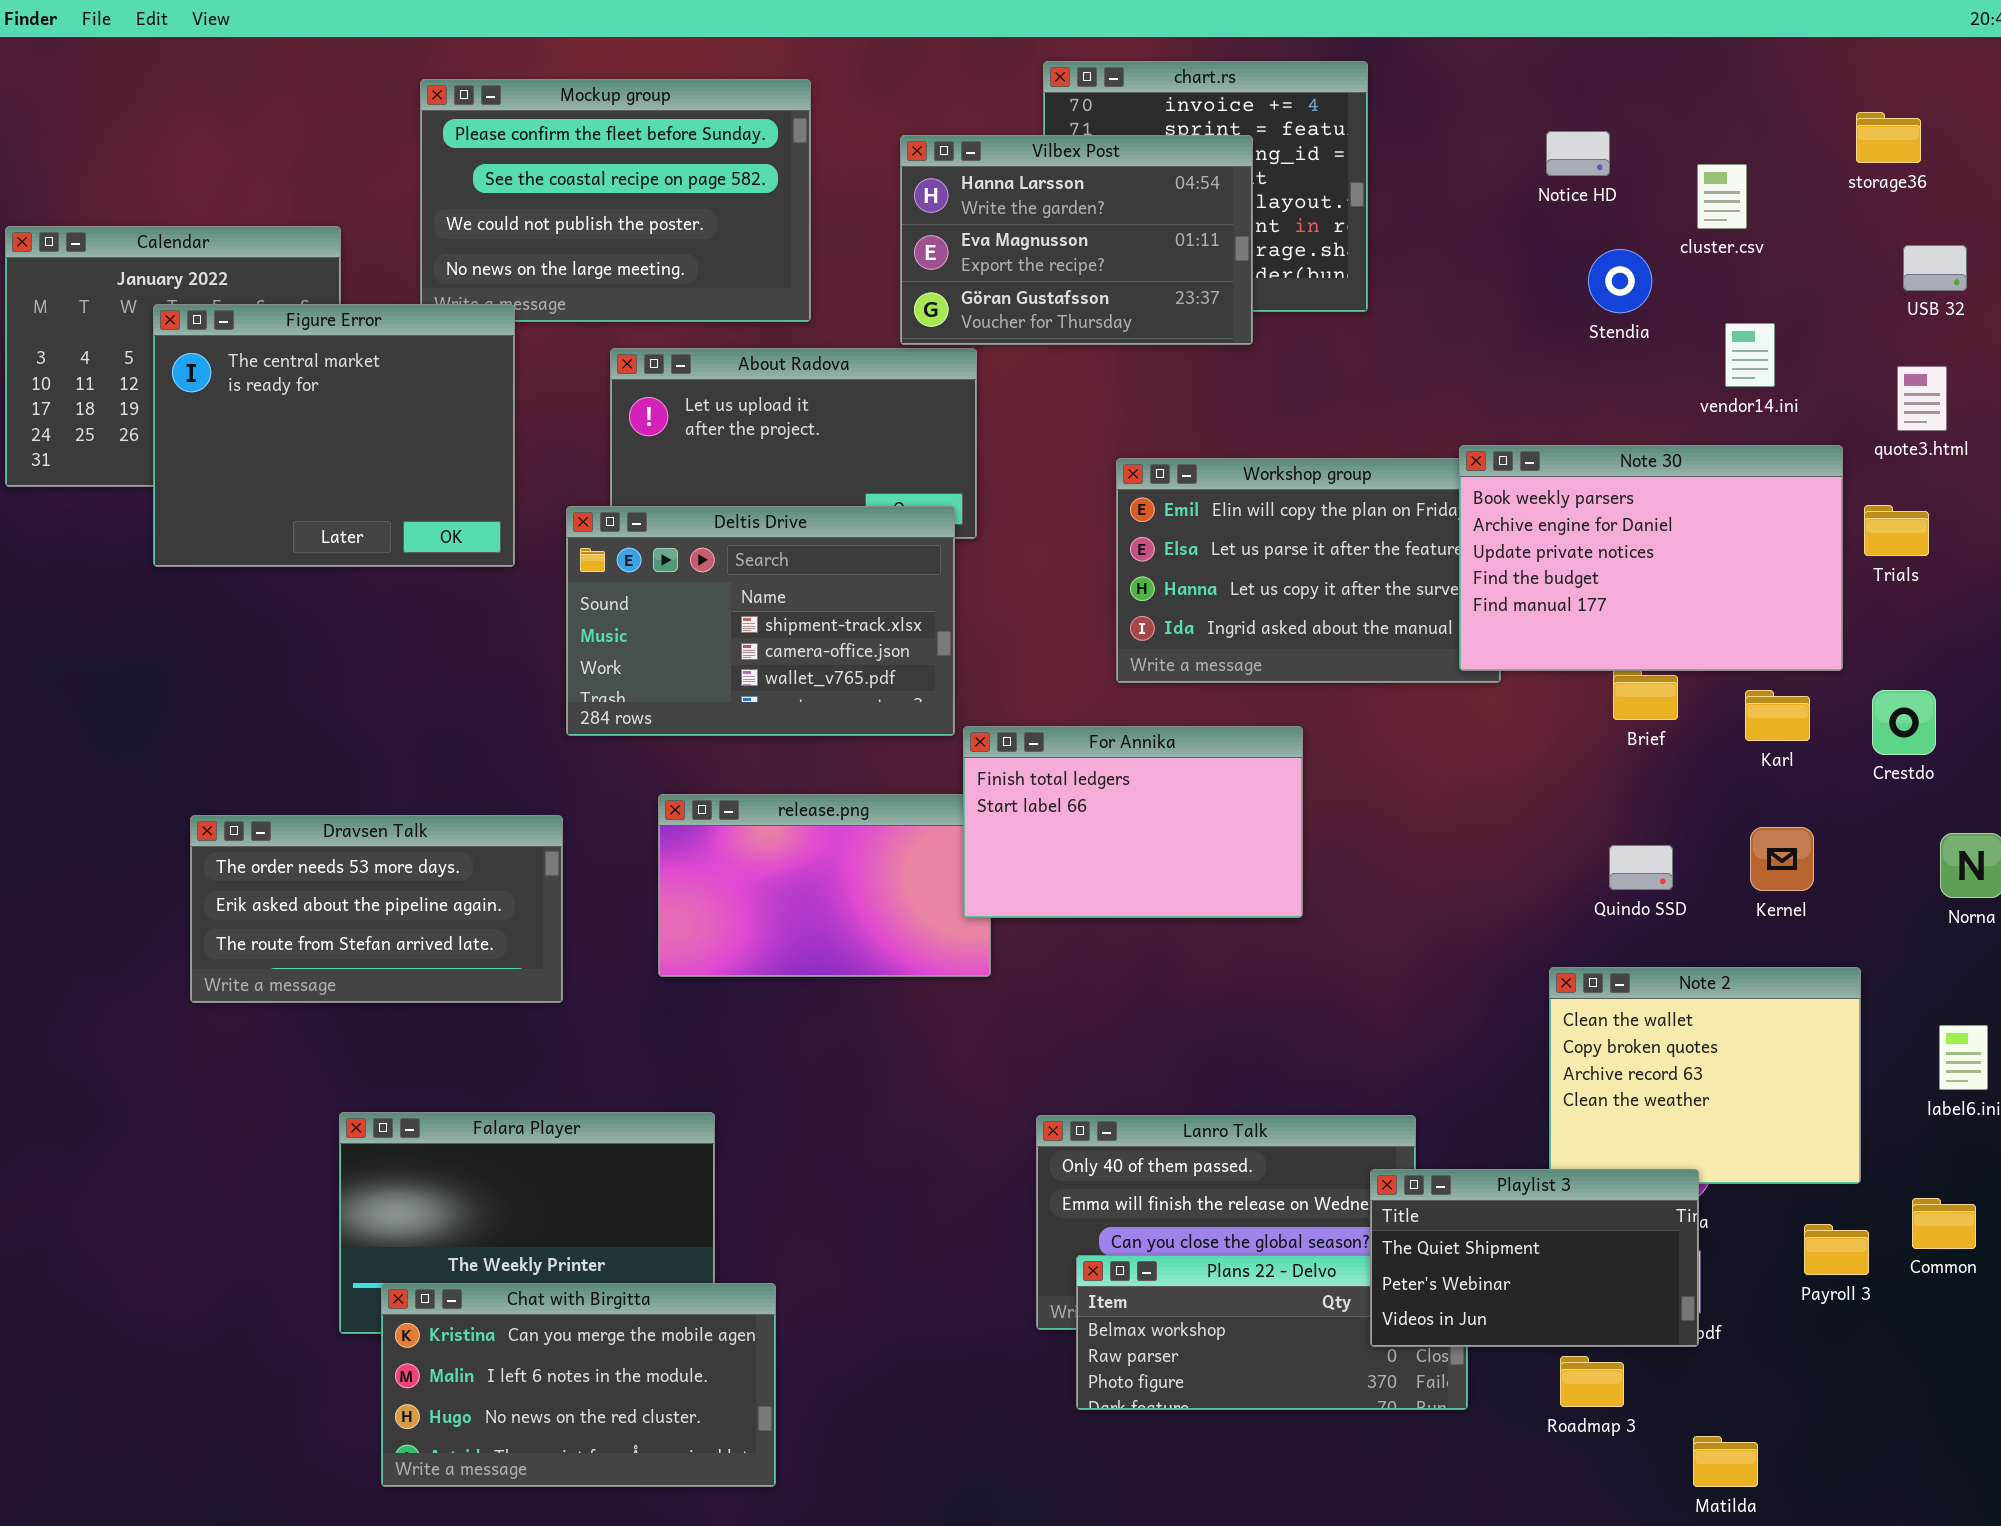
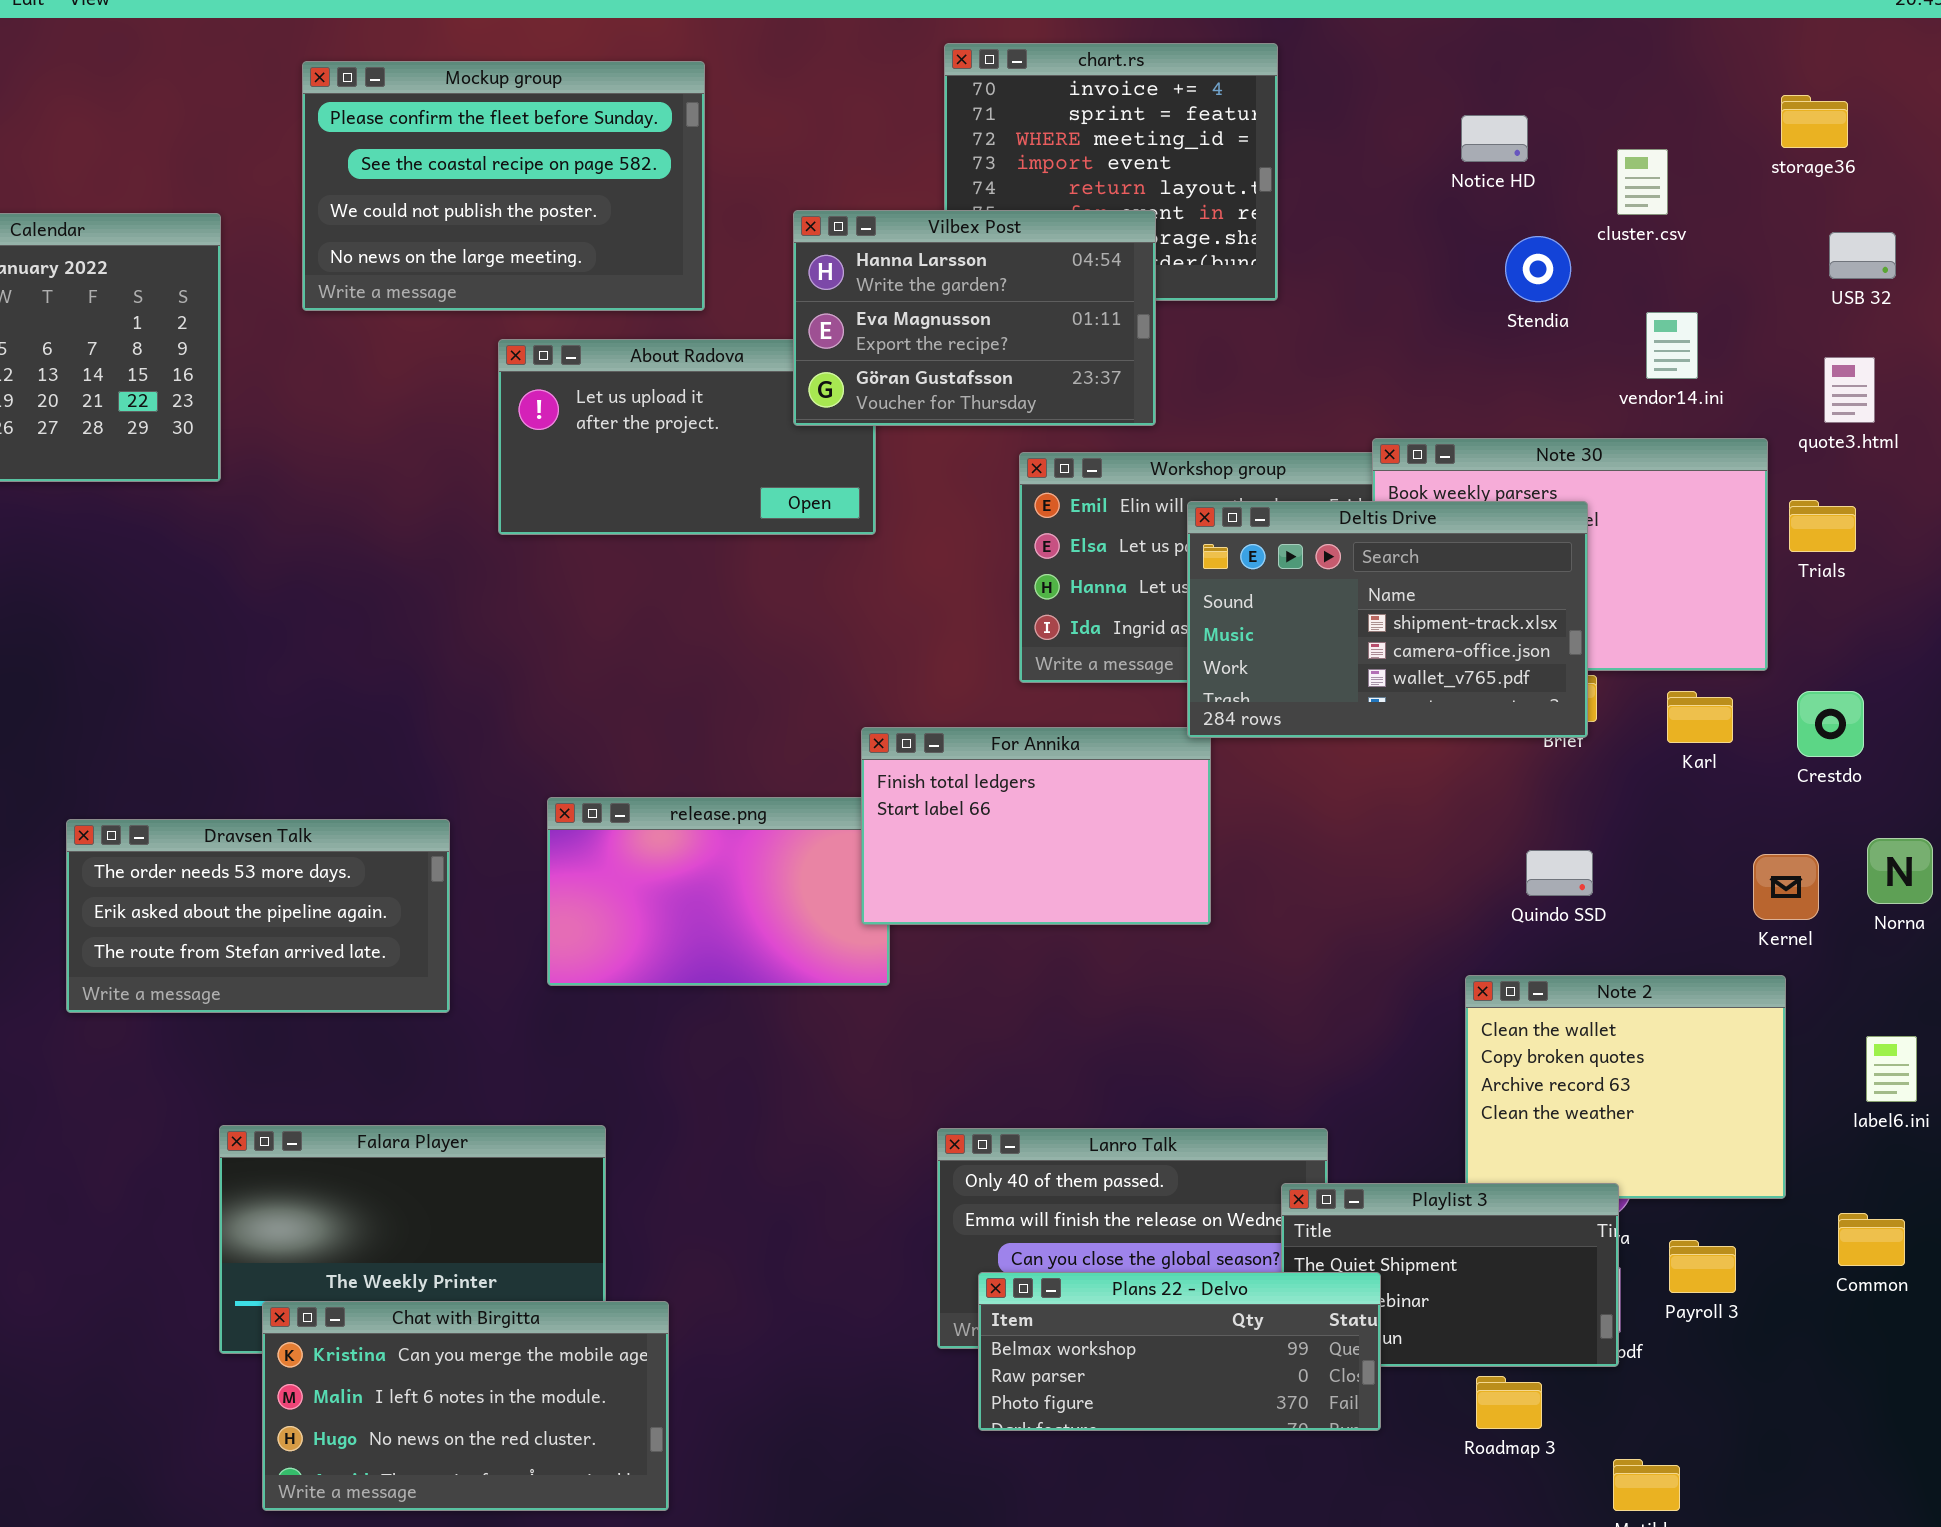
Vilbex Post: [900,135,1253,345] -> [793,210,1156,426], moved
Figure Error: [153,304,515,567] -> none, closed
Deltis Drive: [566,506,955,736] -> [1187,501,1588,738], moved
Kernel: [1750,827,1814,891] -> [1753,854,1819,920], moved
Payroll 3: [1804,1224,1869,1275] -> [1669,1240,1736,1293], moved
Plans 22 - Delvo: [1076,1255,1468,1410] -> [978,1272,1381,1431], raised

